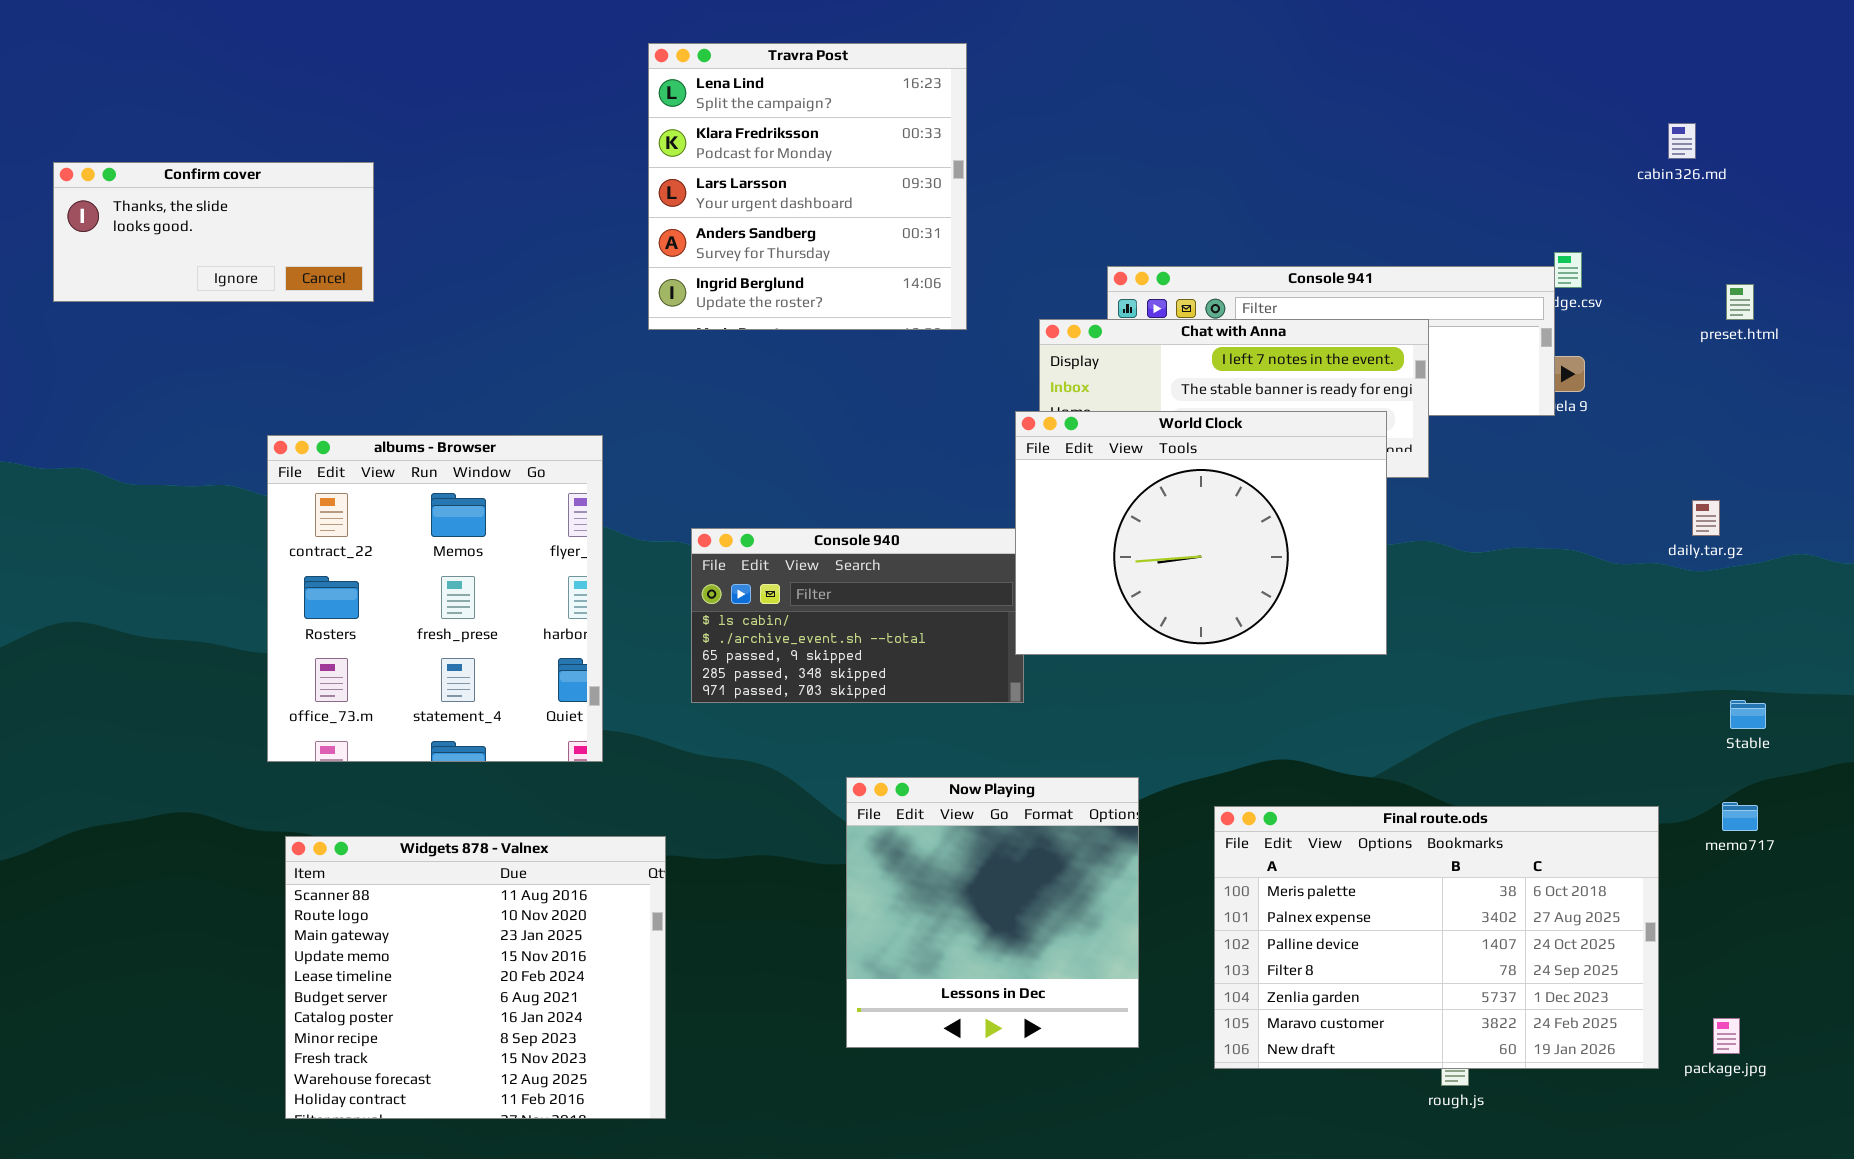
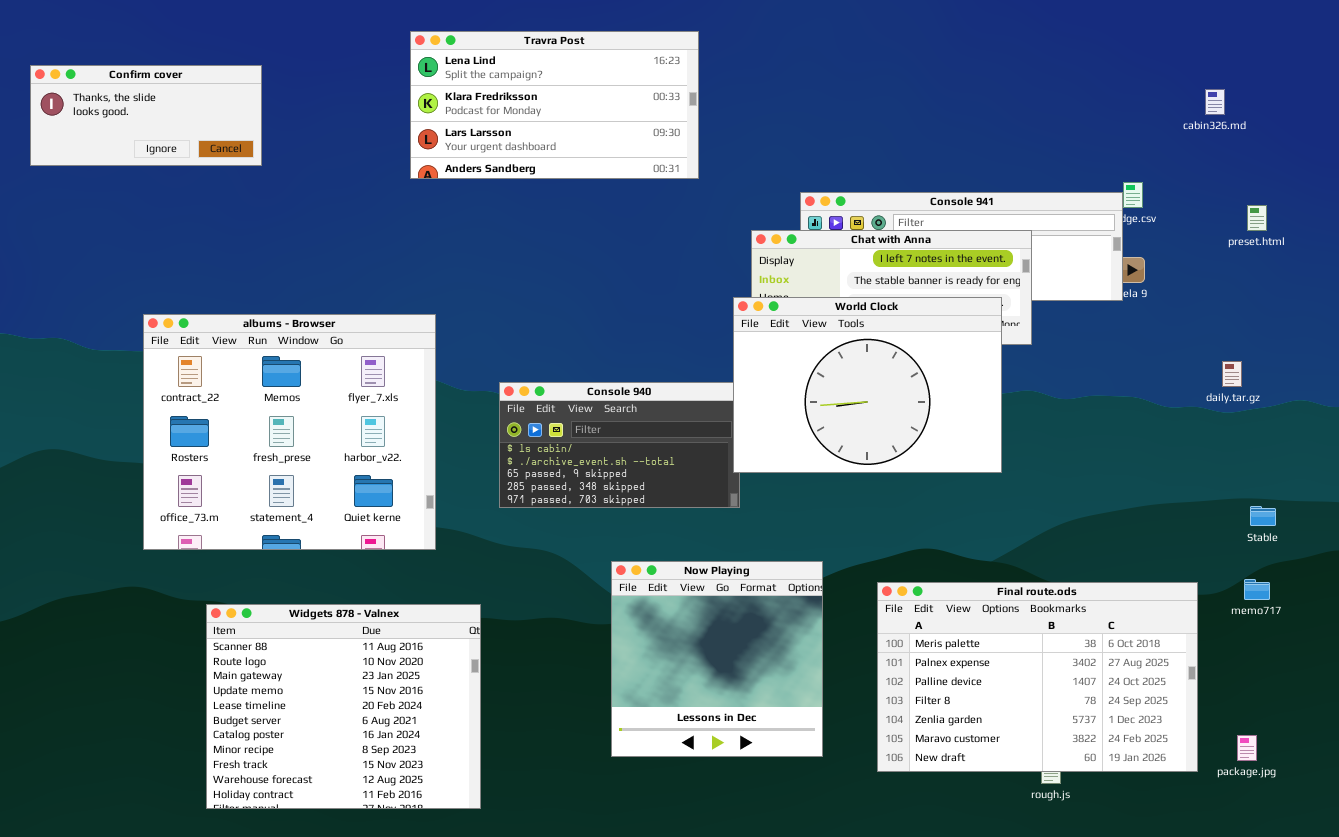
Travra Post: [648,43,967,330] -> [410,31,699,179], resized
Confirm cover: [53,162,374,302] -> [30,65,262,166], moved
albums - Browser: [267,435,603,762] -> [143,314,436,550], resized

